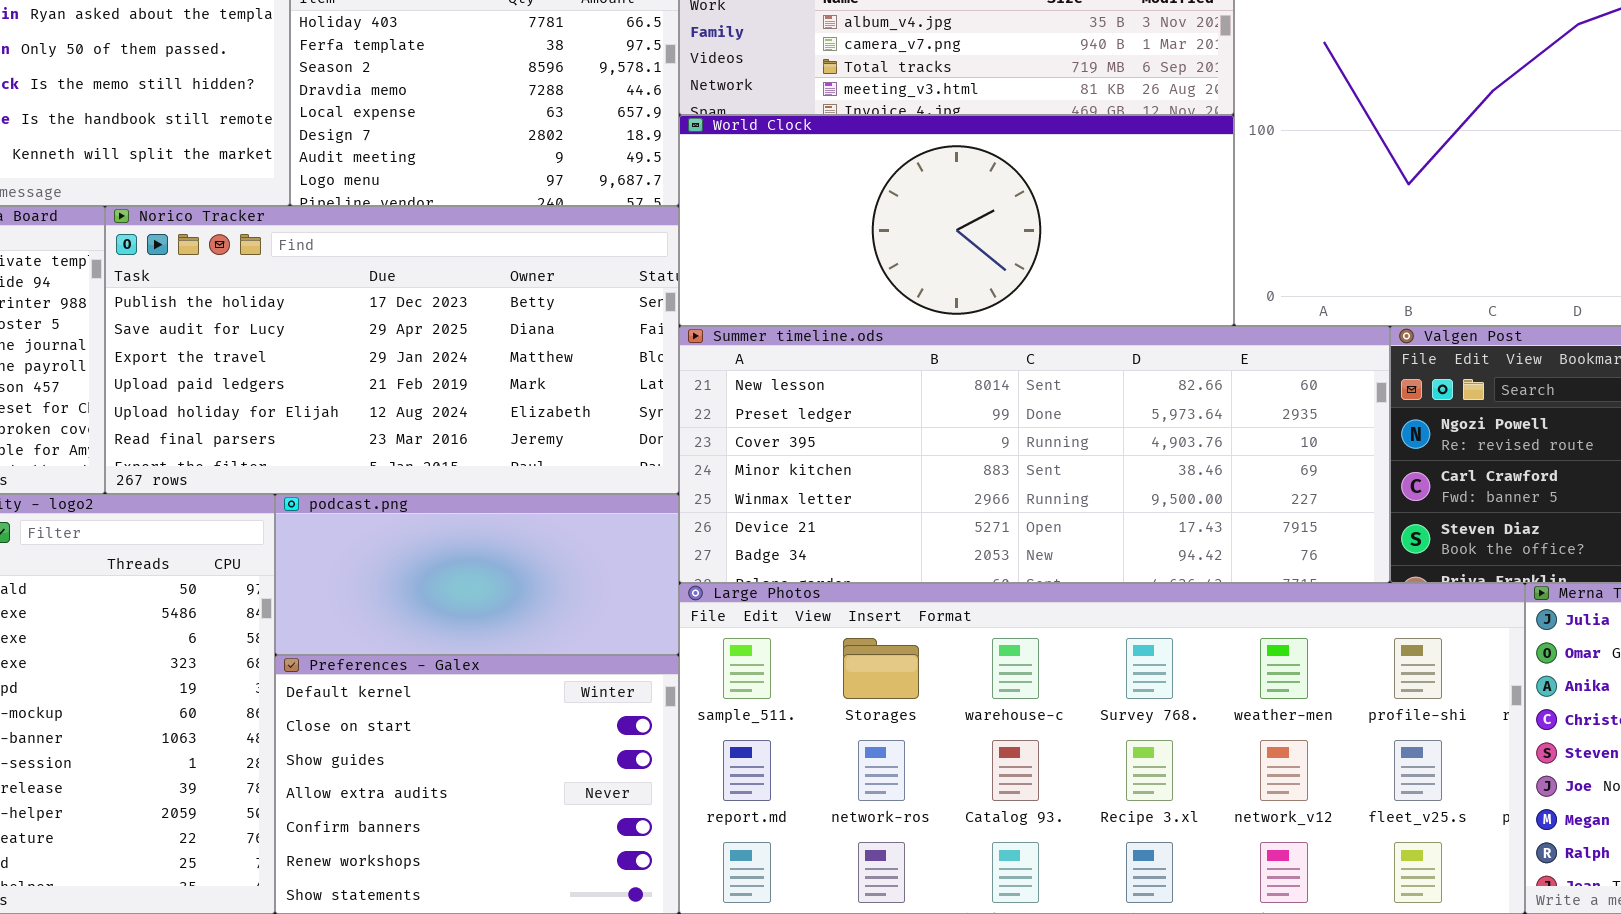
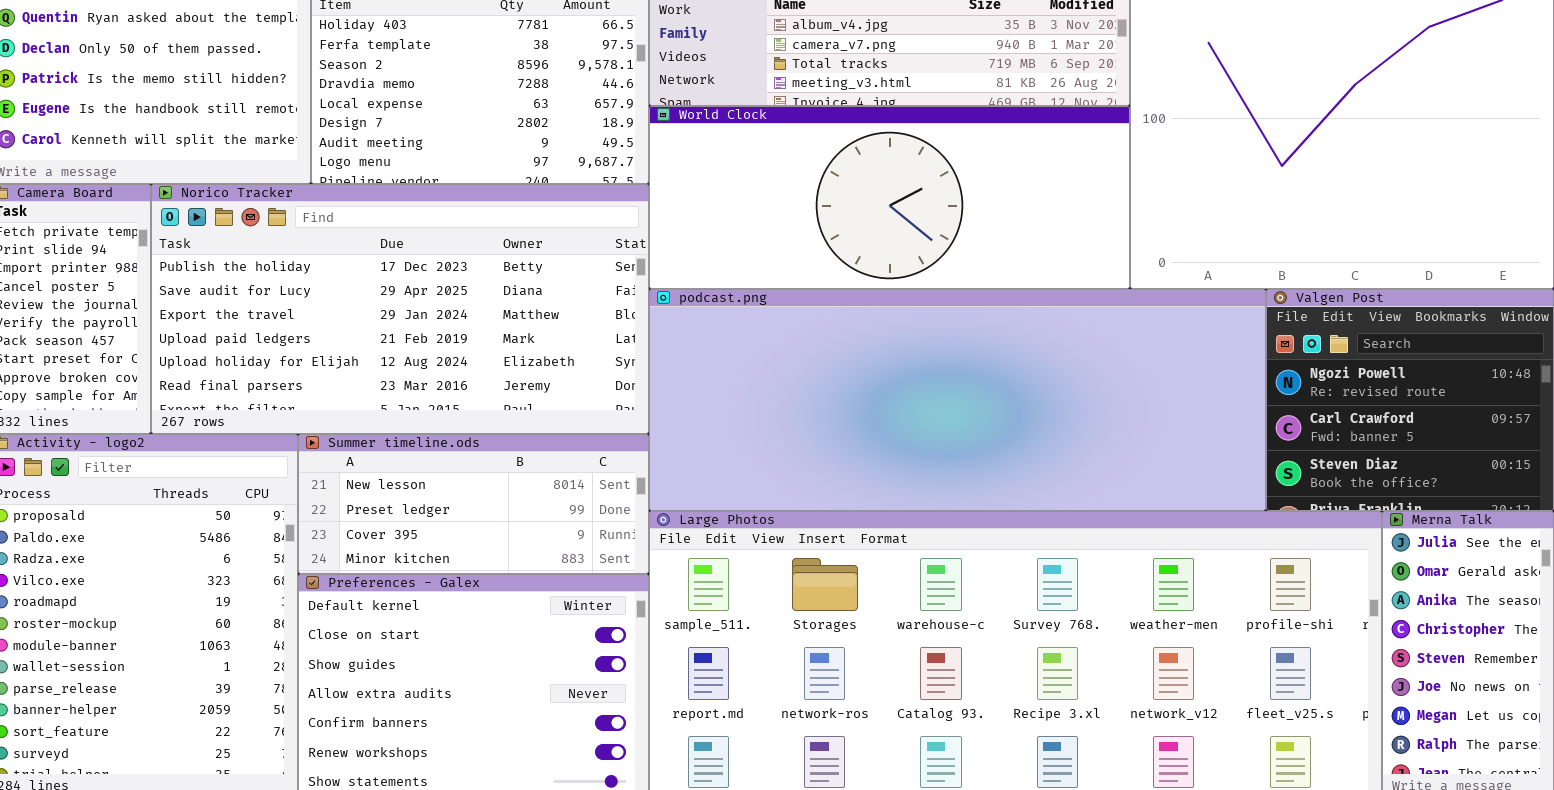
Summer timeline.ods: [679,326,1390,583] -> [298,434,649,574], moved, resized
podcast.png: [275,494,679,655] -> [649,289,1266,511], moved, resized

